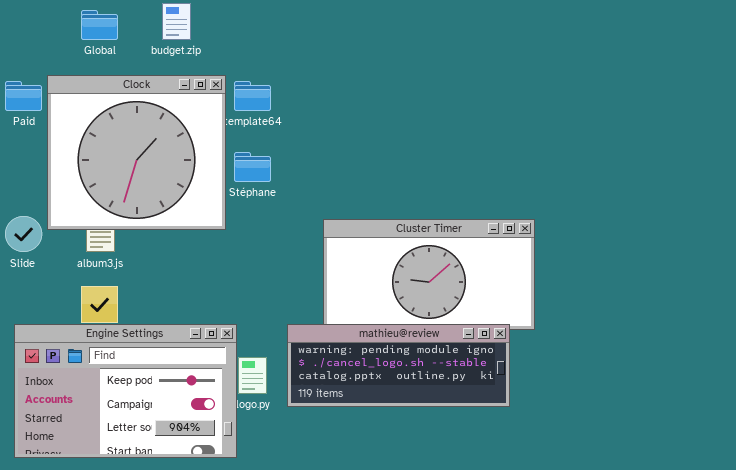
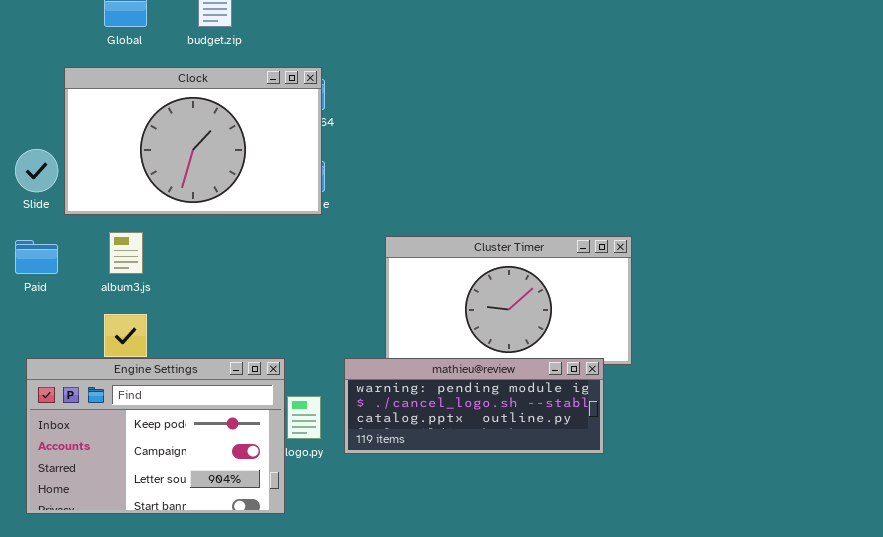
Clock: [47,75,226,230] -> [64,67,322,215], resized
Paid: [5,81,42,111] -> [15,240,58,274], moved
Slide: [5,216,42,252] -> [15,149,58,192], moved

